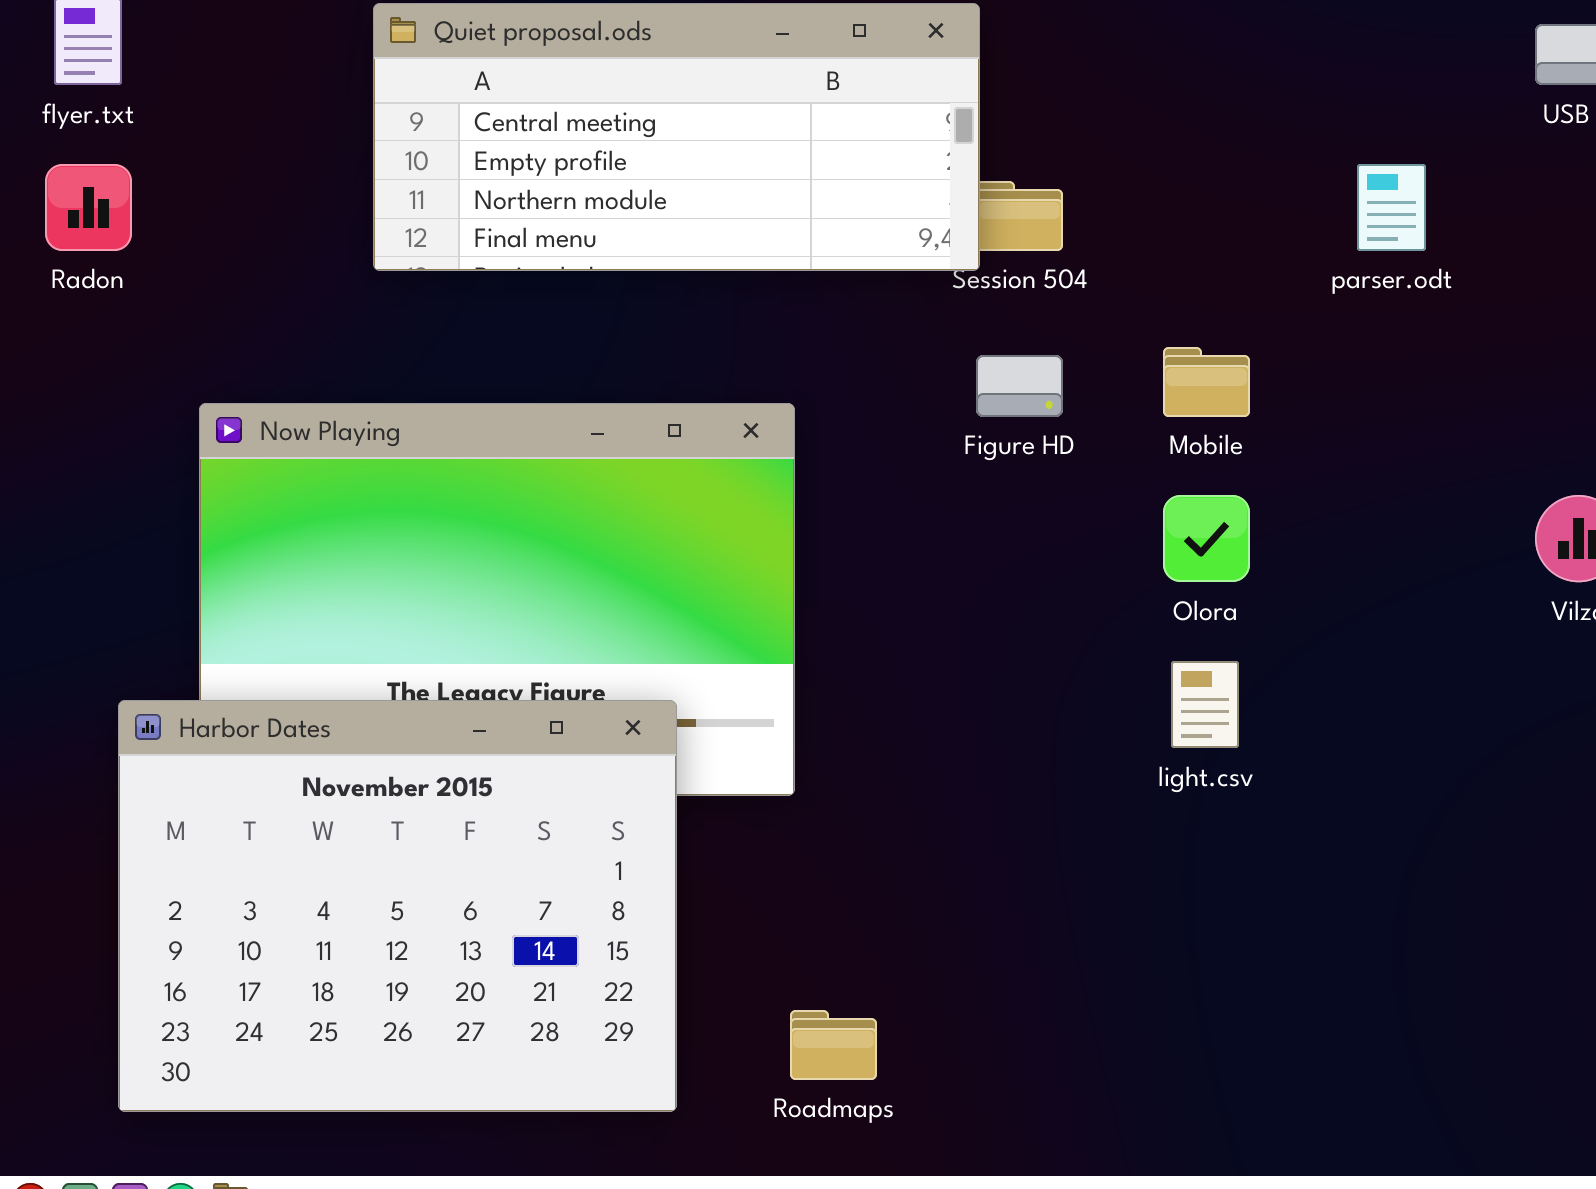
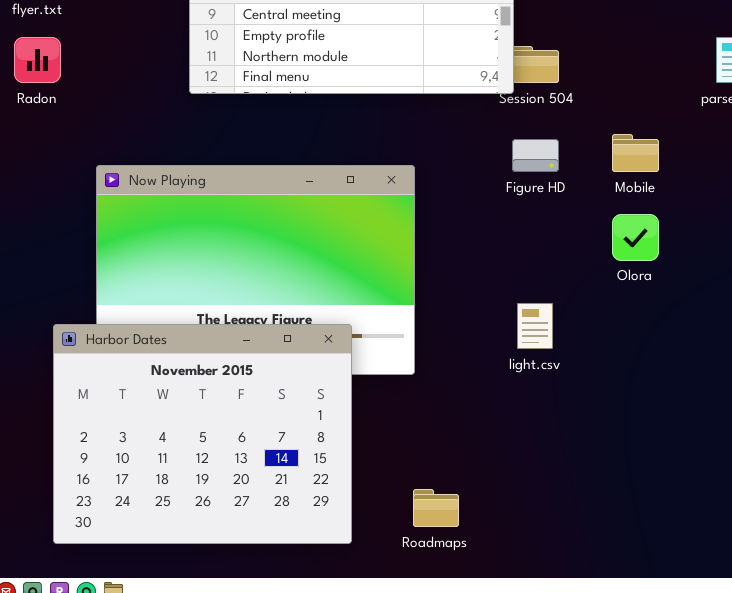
light.csv: [1171,661,1239,748] -> [517,303,553,349], moved

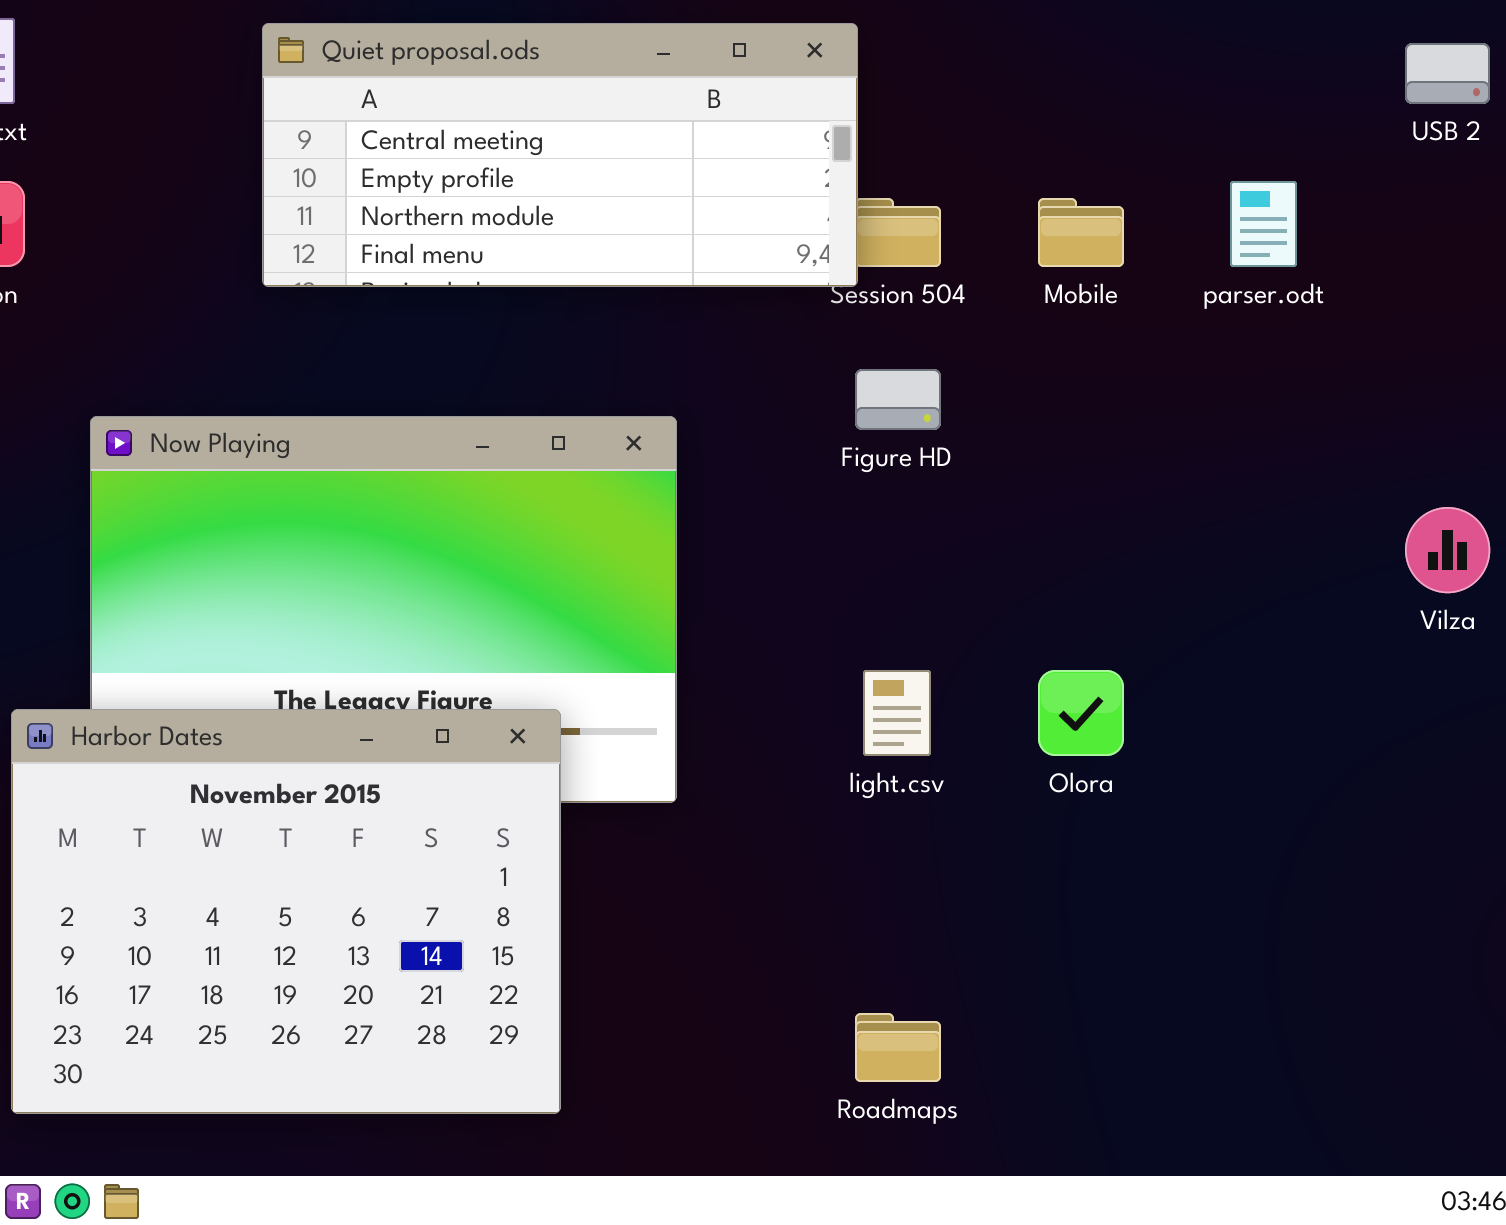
Mobile: [612,134,659,172] -> [1038,198,1124,267], moved
Olora: [612,214,659,261] -> [1038,670,1124,756], moved
Roadmaps: [413,489,459,527] -> [855,1013,941,1082], moved

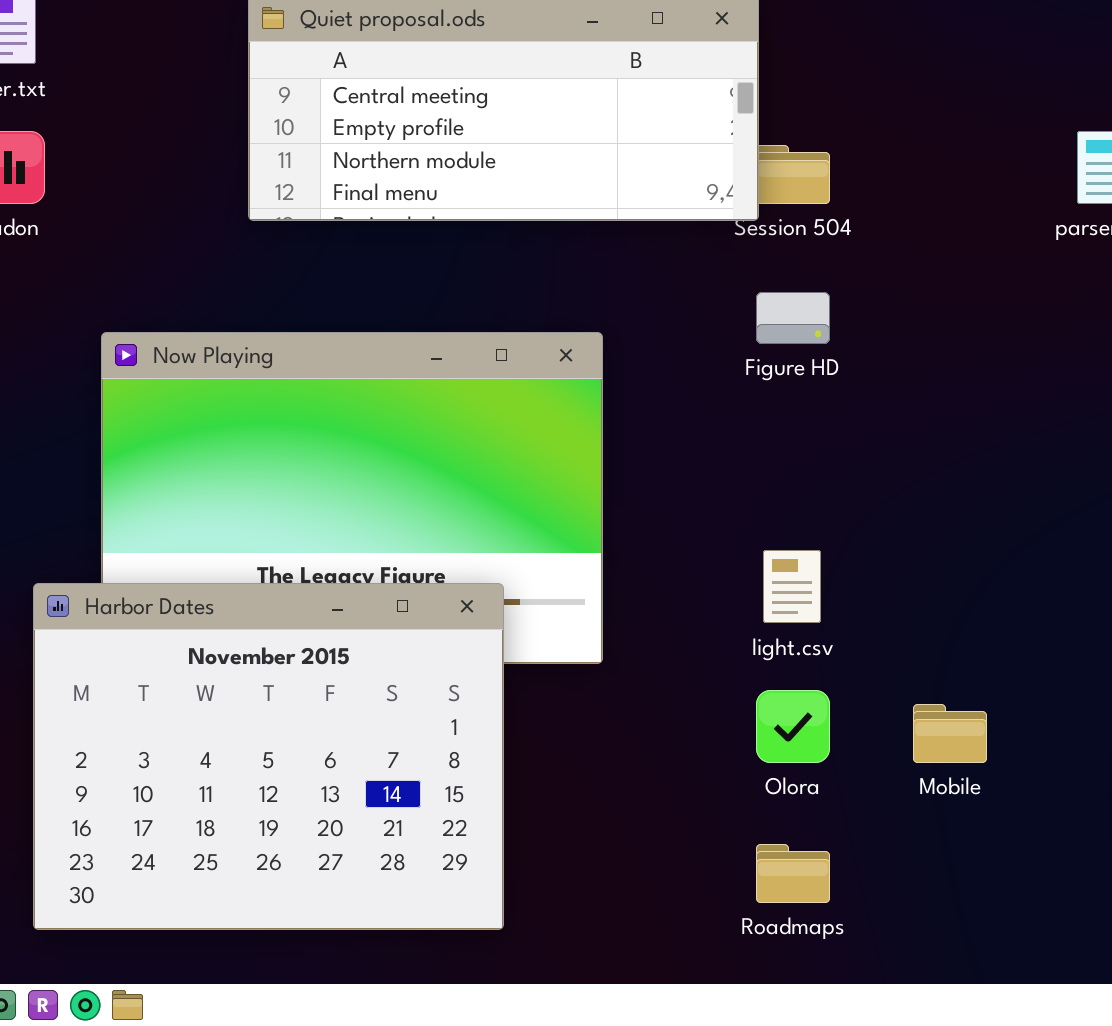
Mobile: [1038,198,1124,267] -> [913,704,987,763], moved
Olora: [1038,670,1124,756] -> [756,690,830,763], moved

